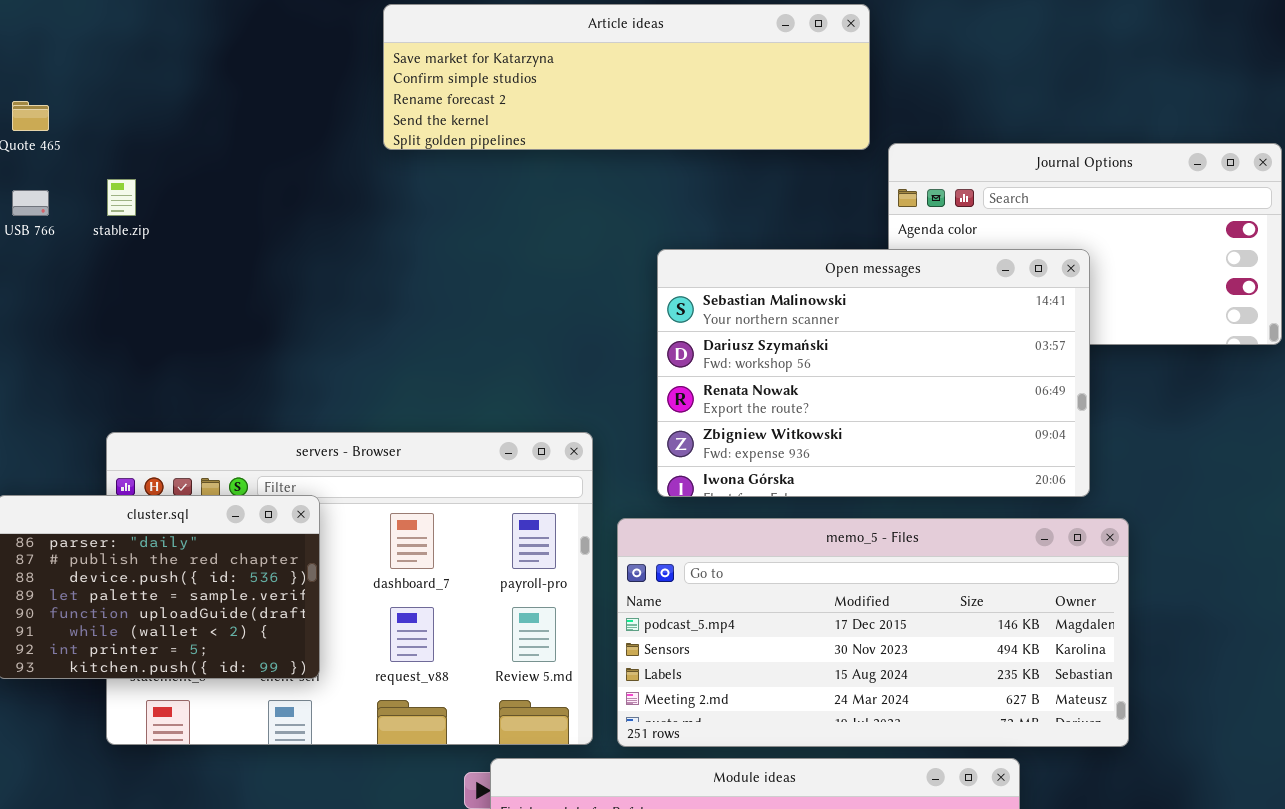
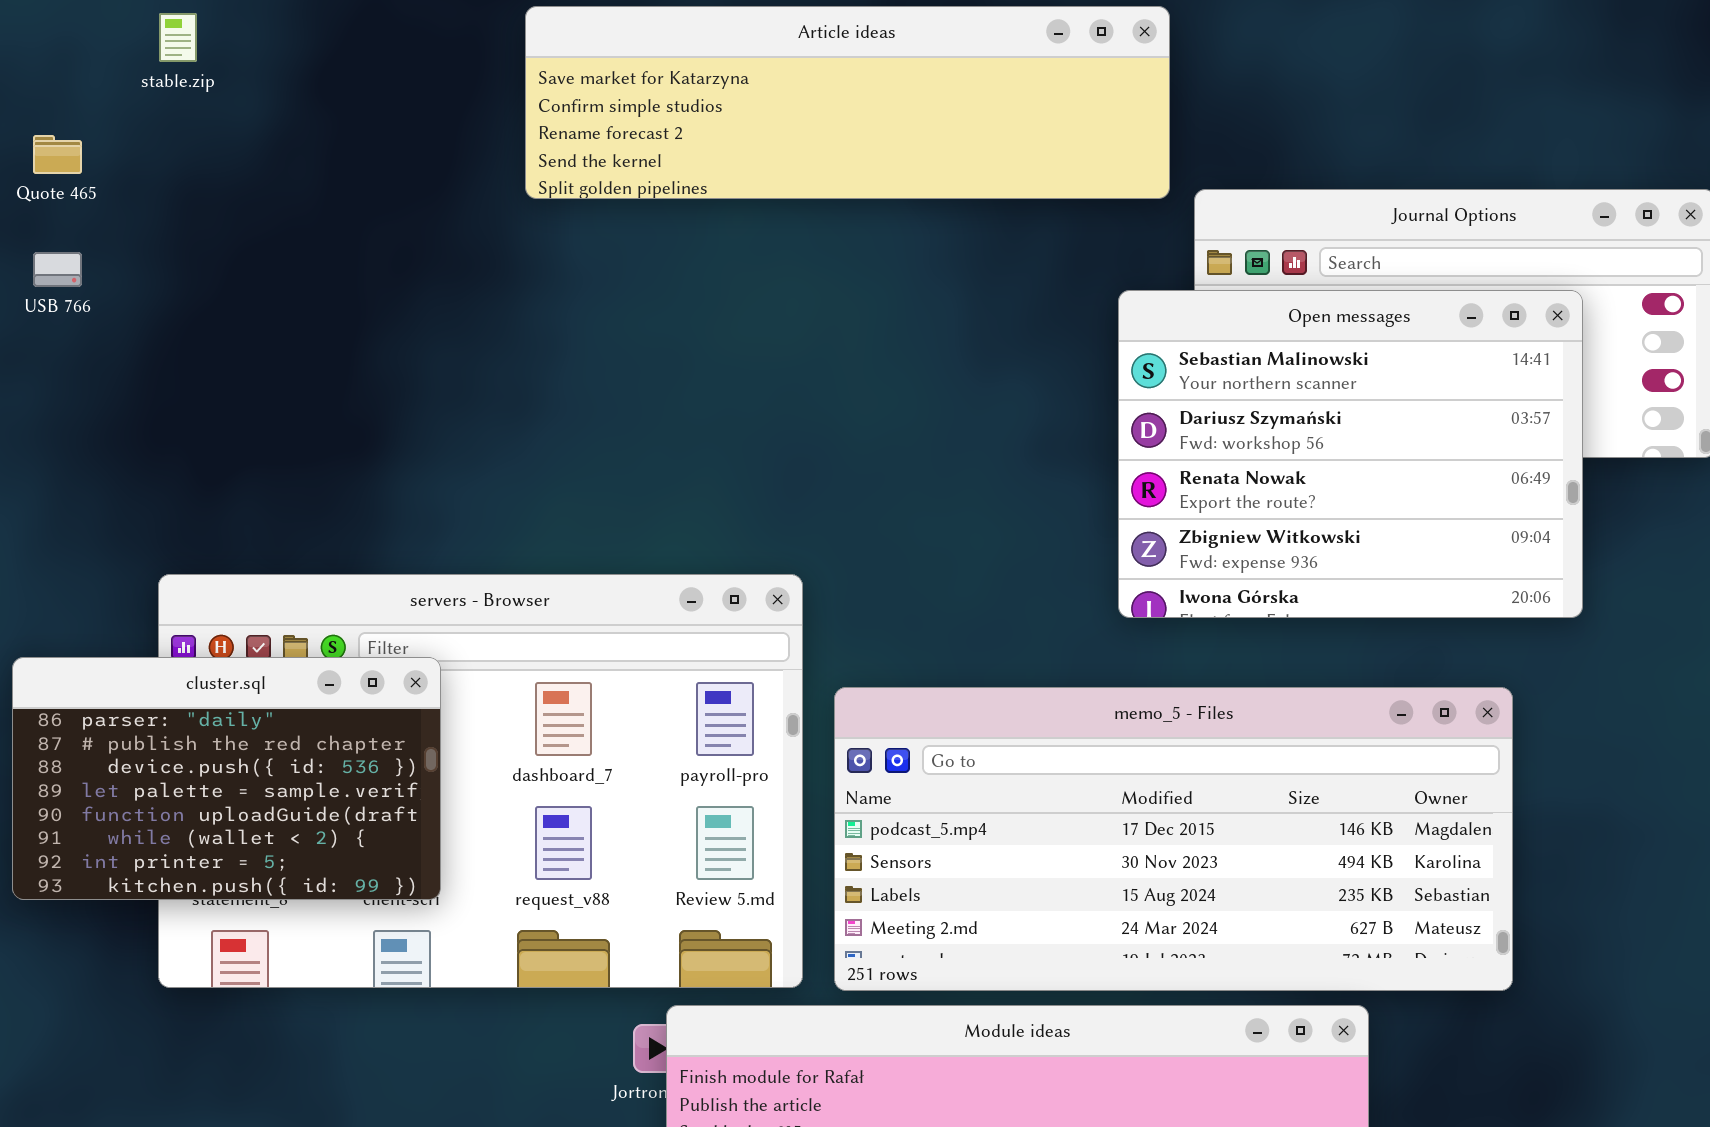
stable.zip: [107,179,136,216] -> [159,13,197,62], moved
Open messages: [657,249,1090,497] -> [1118,290,1583,618], moved, resized

